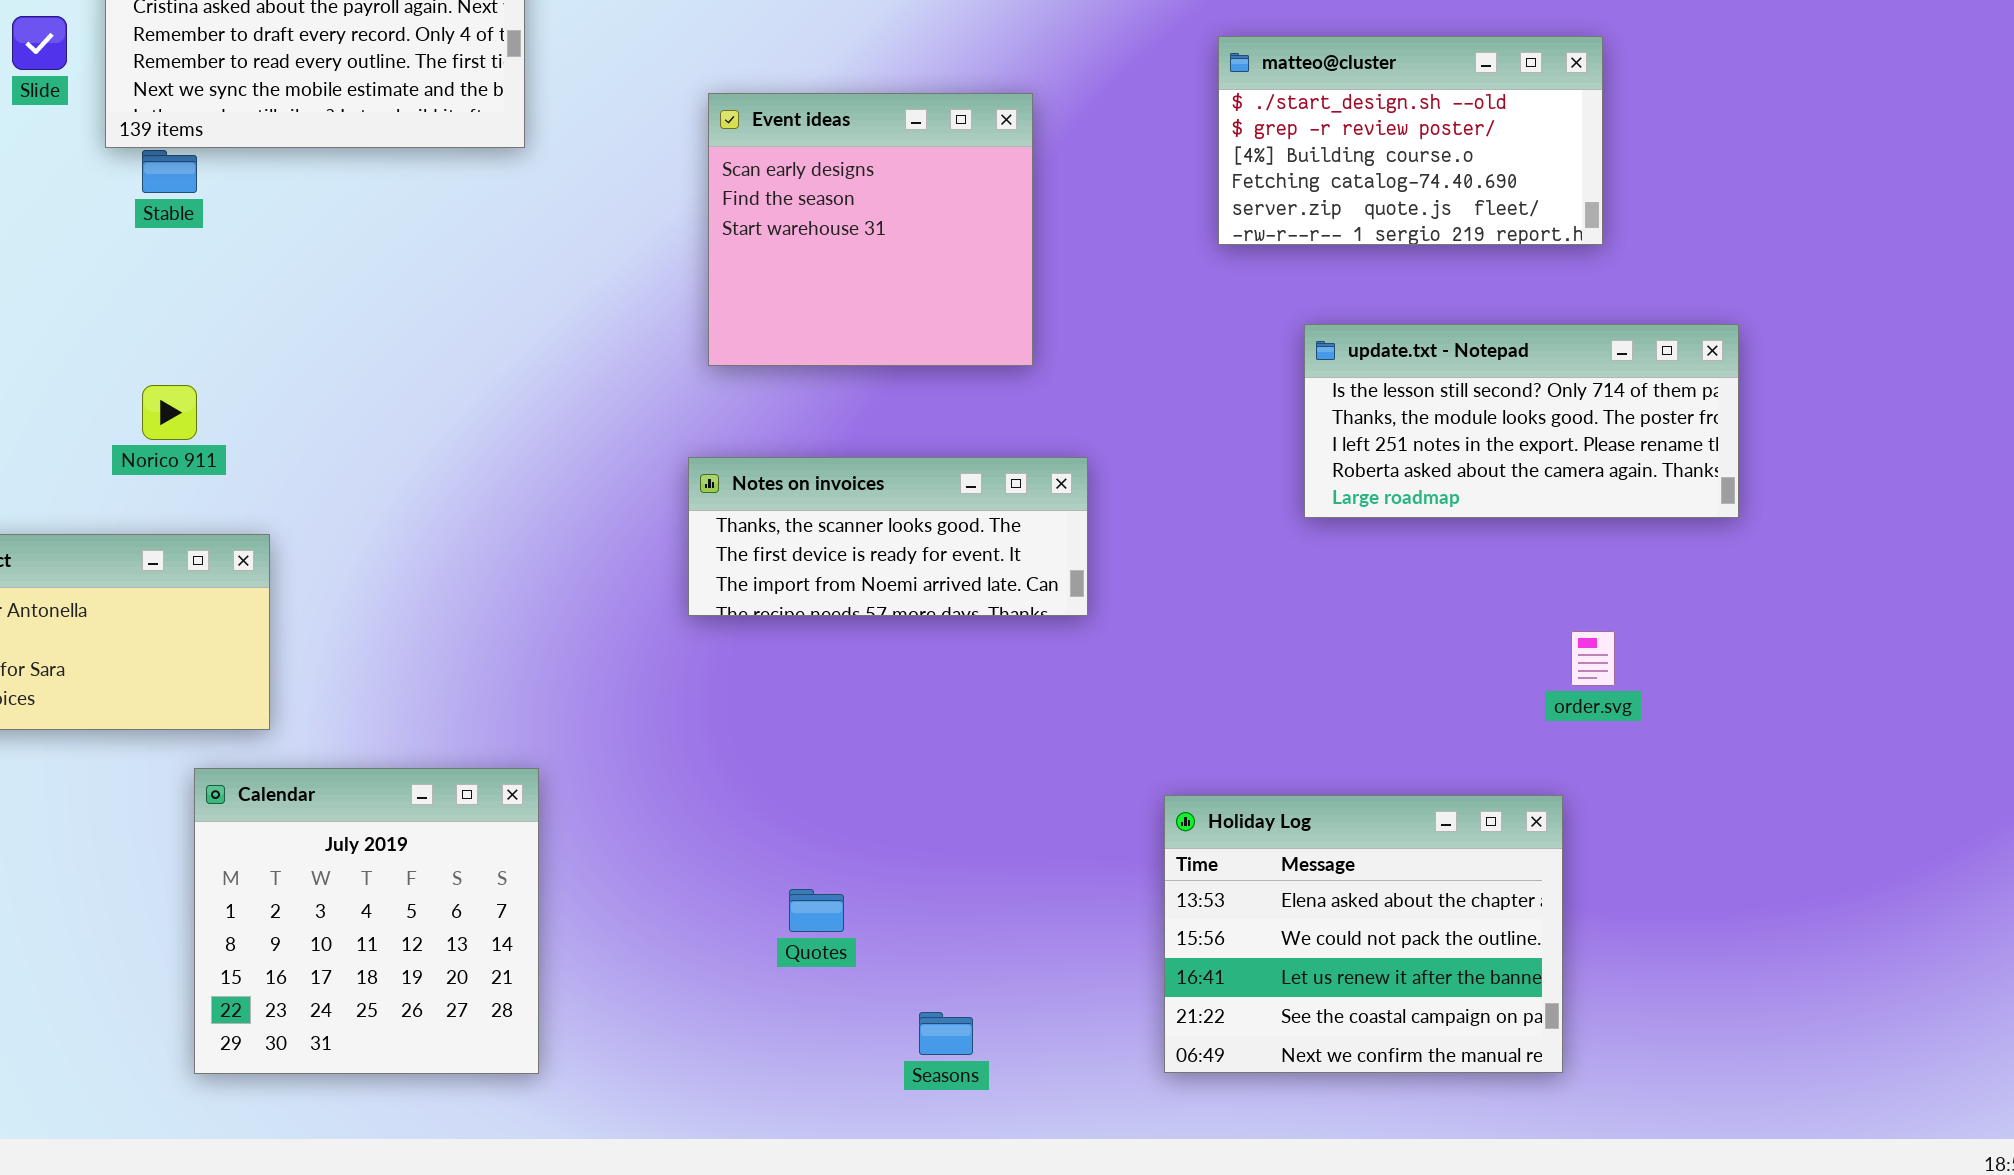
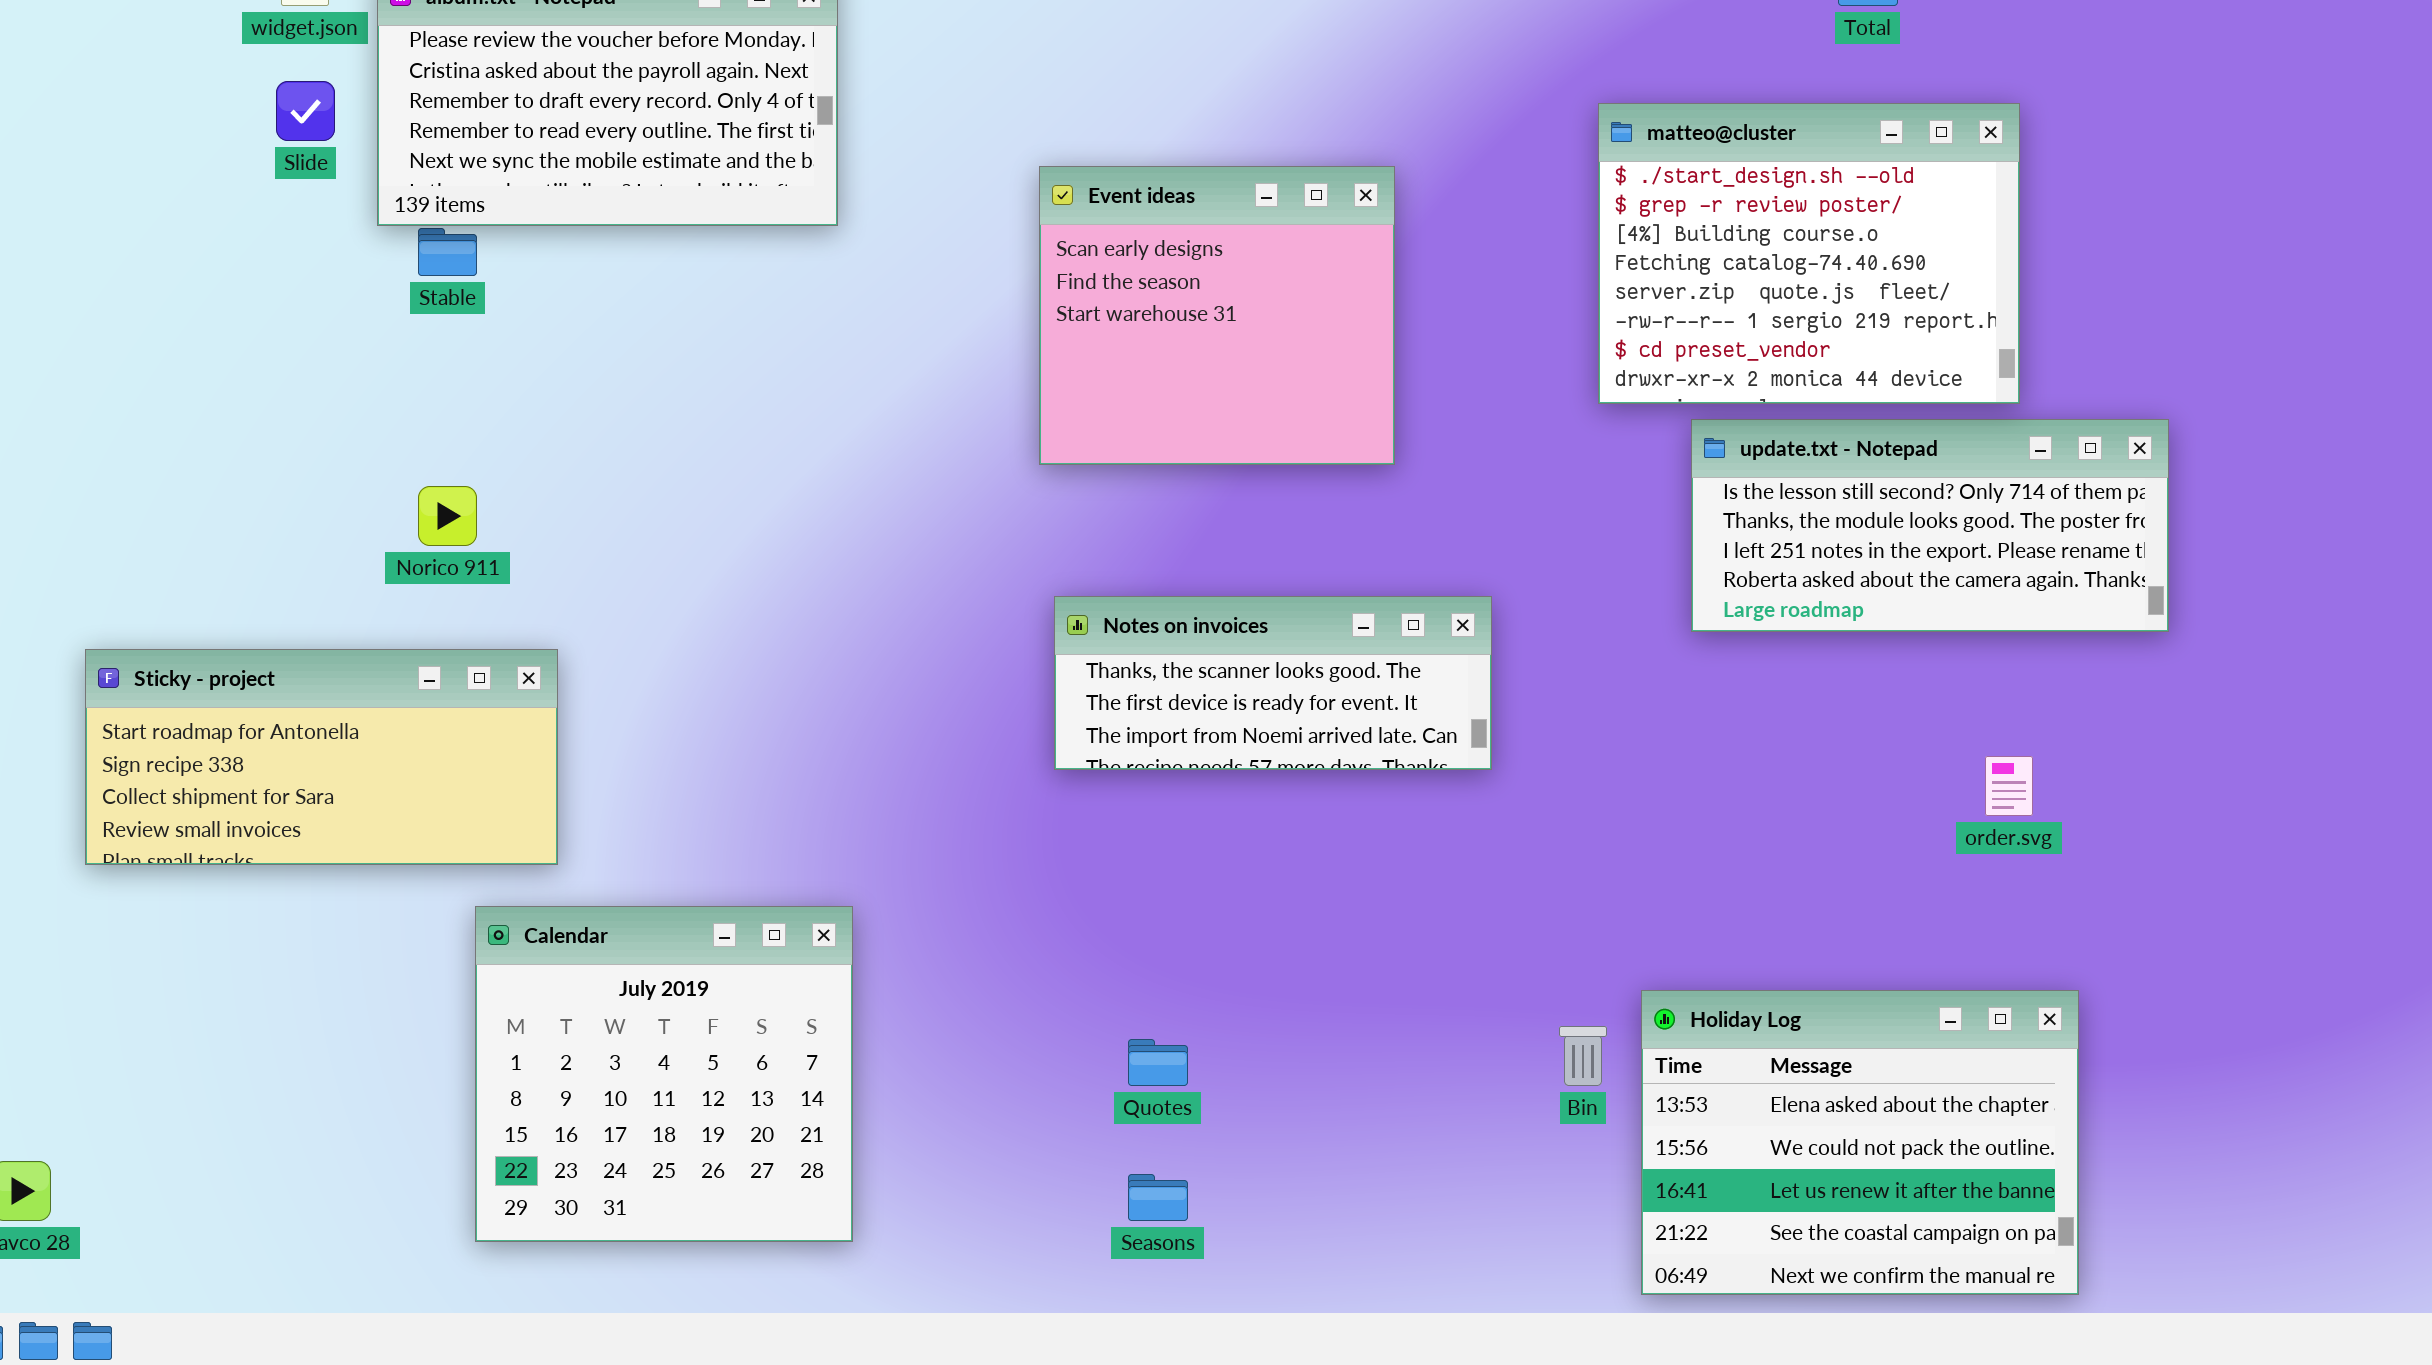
matteo@cluster: [1218,36,1603,245] -> [1598,103,2020,404], resized
Notes on invoices: [688,457,1088,616] -> [1054,596,1492,770], moved
Holiday Log: [1164,795,1563,1073] -> [1641,990,2079,1295], moved
Seasons: [919,1012,973,1055] -> [1128,1174,1188,1221], moved

